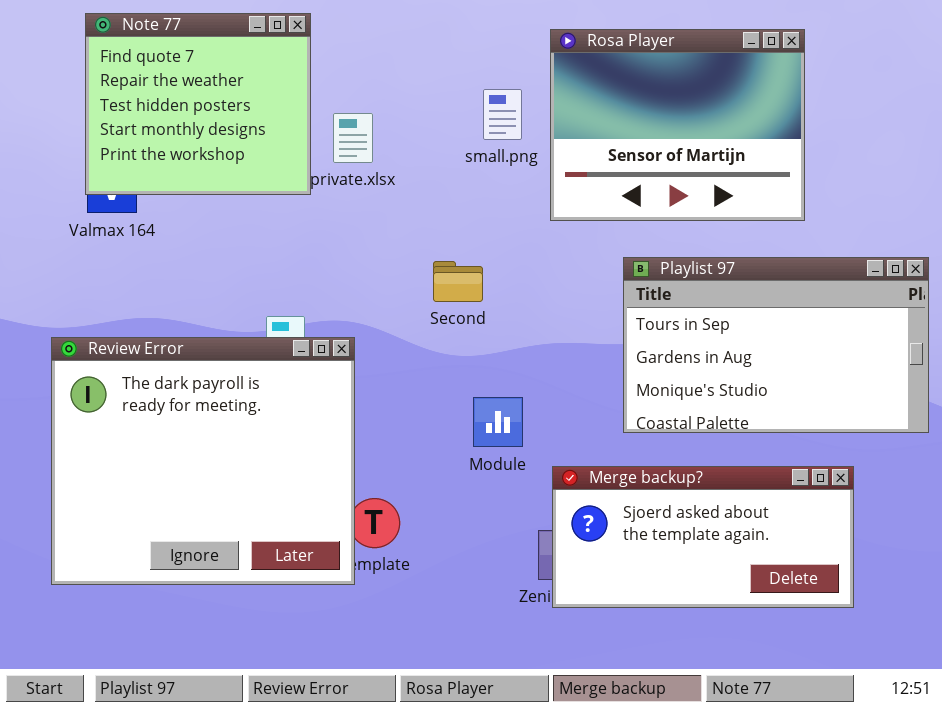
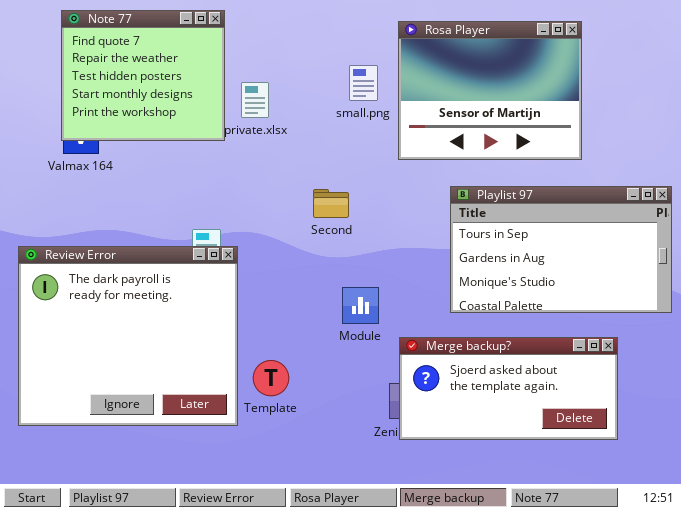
Review Error: [51,337,355,585] -> [18,246,238,426], moved

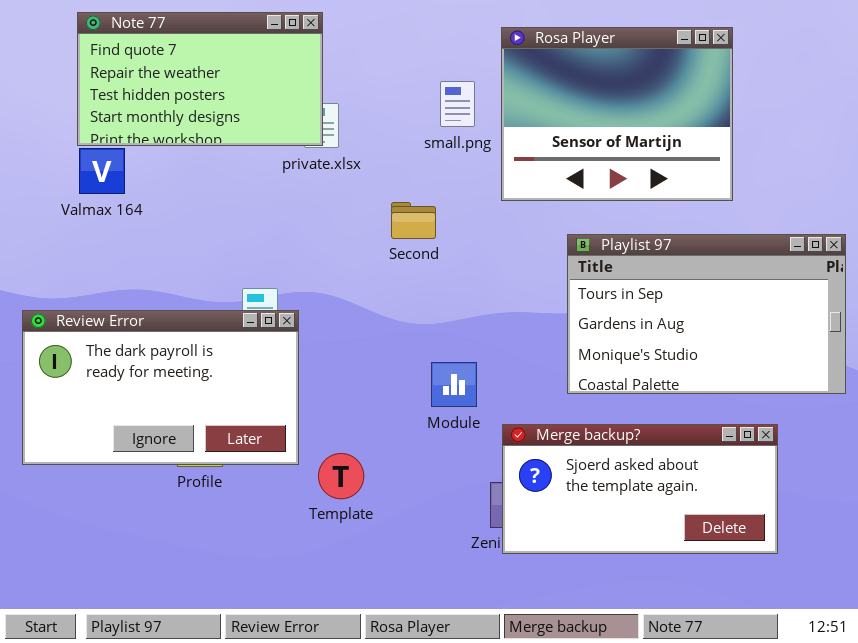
Note 77: [61,10,225,141] -> [77,12,323,146], resized
Second: [313,189,349,218] -> [391,202,436,239], moved
Review Error: [18,246,238,426] -> [22,310,299,465], resized

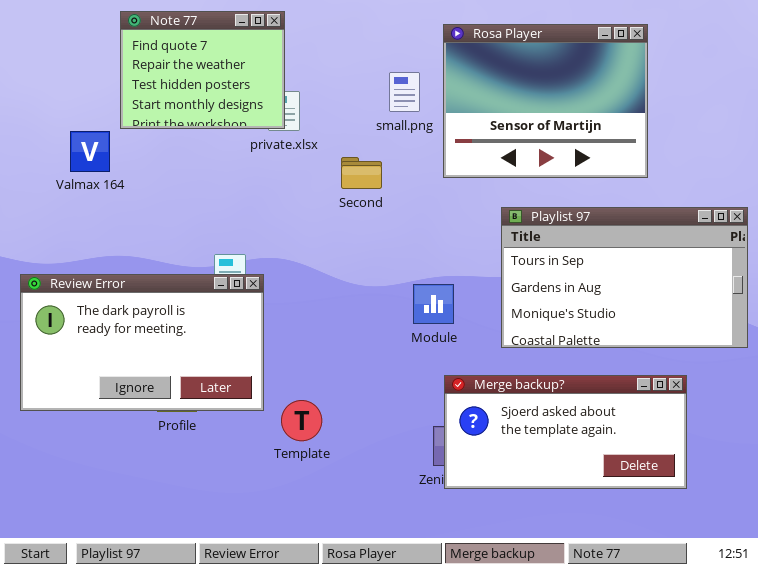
Note 77: [77,12,323,146] -> [120,11,285,129], resized
Second: [391,202,436,239] -> [341,157,382,189], moved
Module: [431,362,477,407] -> [413,284,454,324], moved

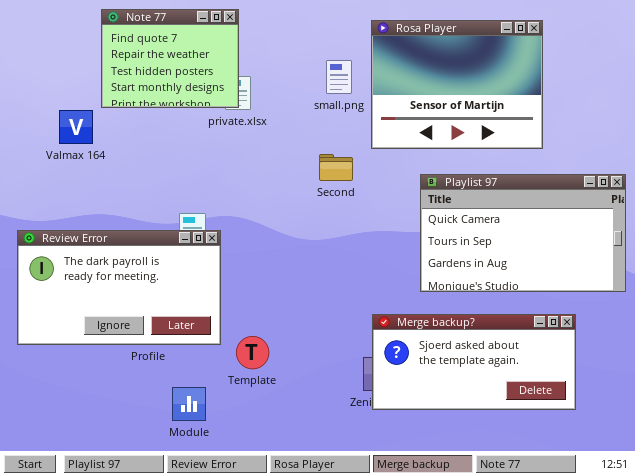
Second: [341,157,382,189] -> [319,154,353,181], moved
Playlist 97: [501,207,748,348] -> [420,174,626,292], scrolled up 1 row
Module: [413,284,454,324] -> [172,387,206,421], moved

